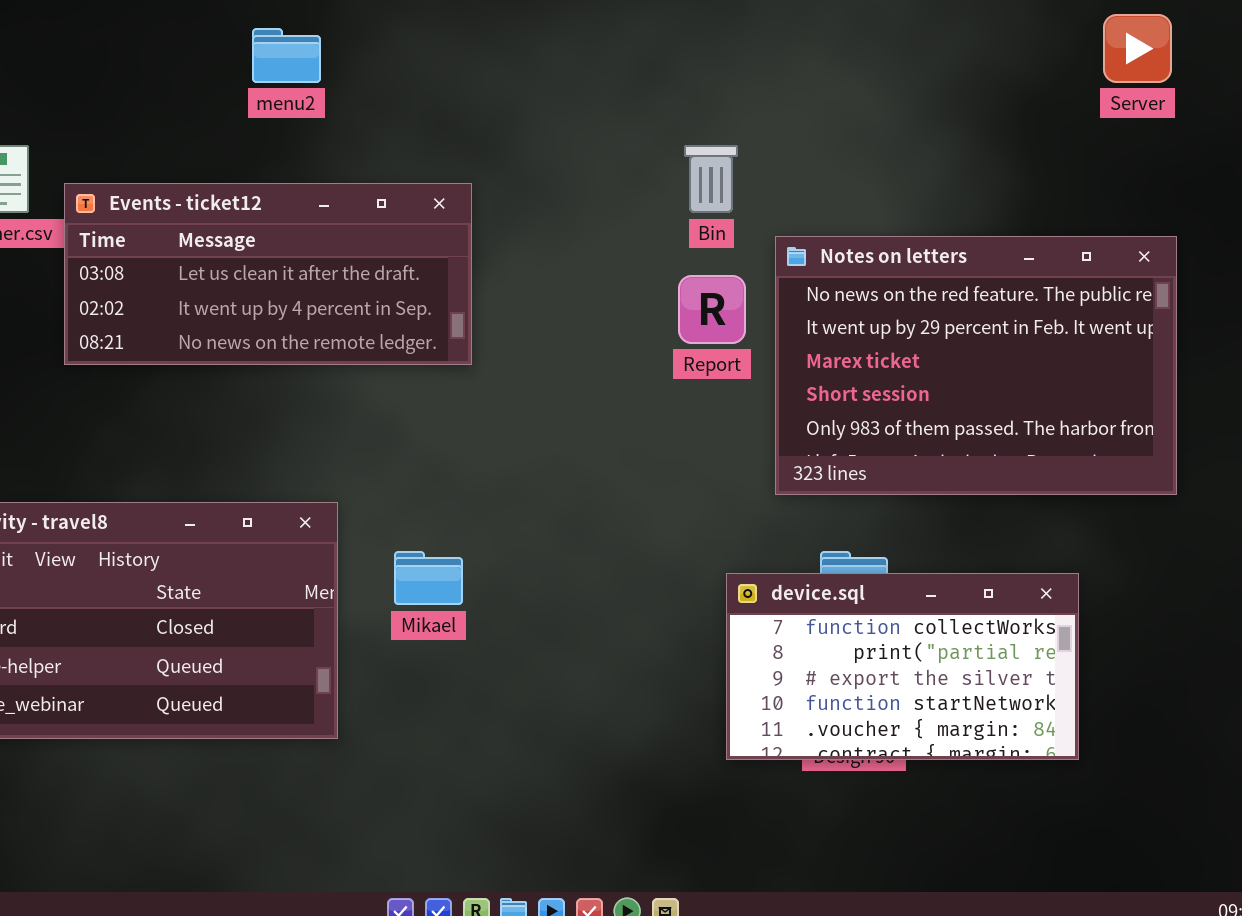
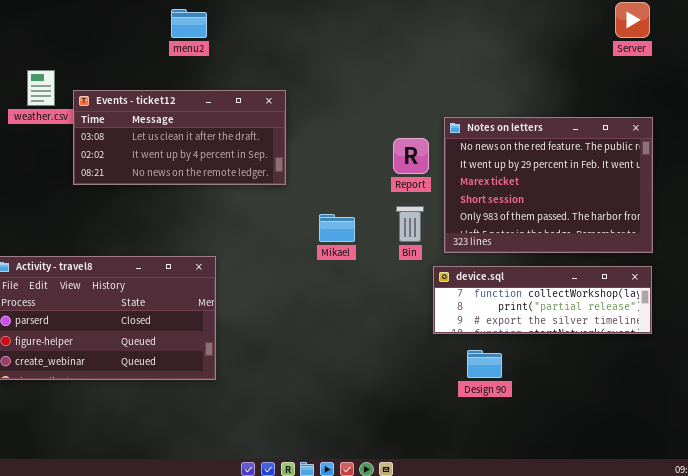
Bin: [684,145,738,213] -> [396,206,424,242], moved
Mikael: [394,551,463,605] -> [319,214,355,242], moved
device.sql: [726,573,1079,760] -> [433,266,652,334], moved, resized

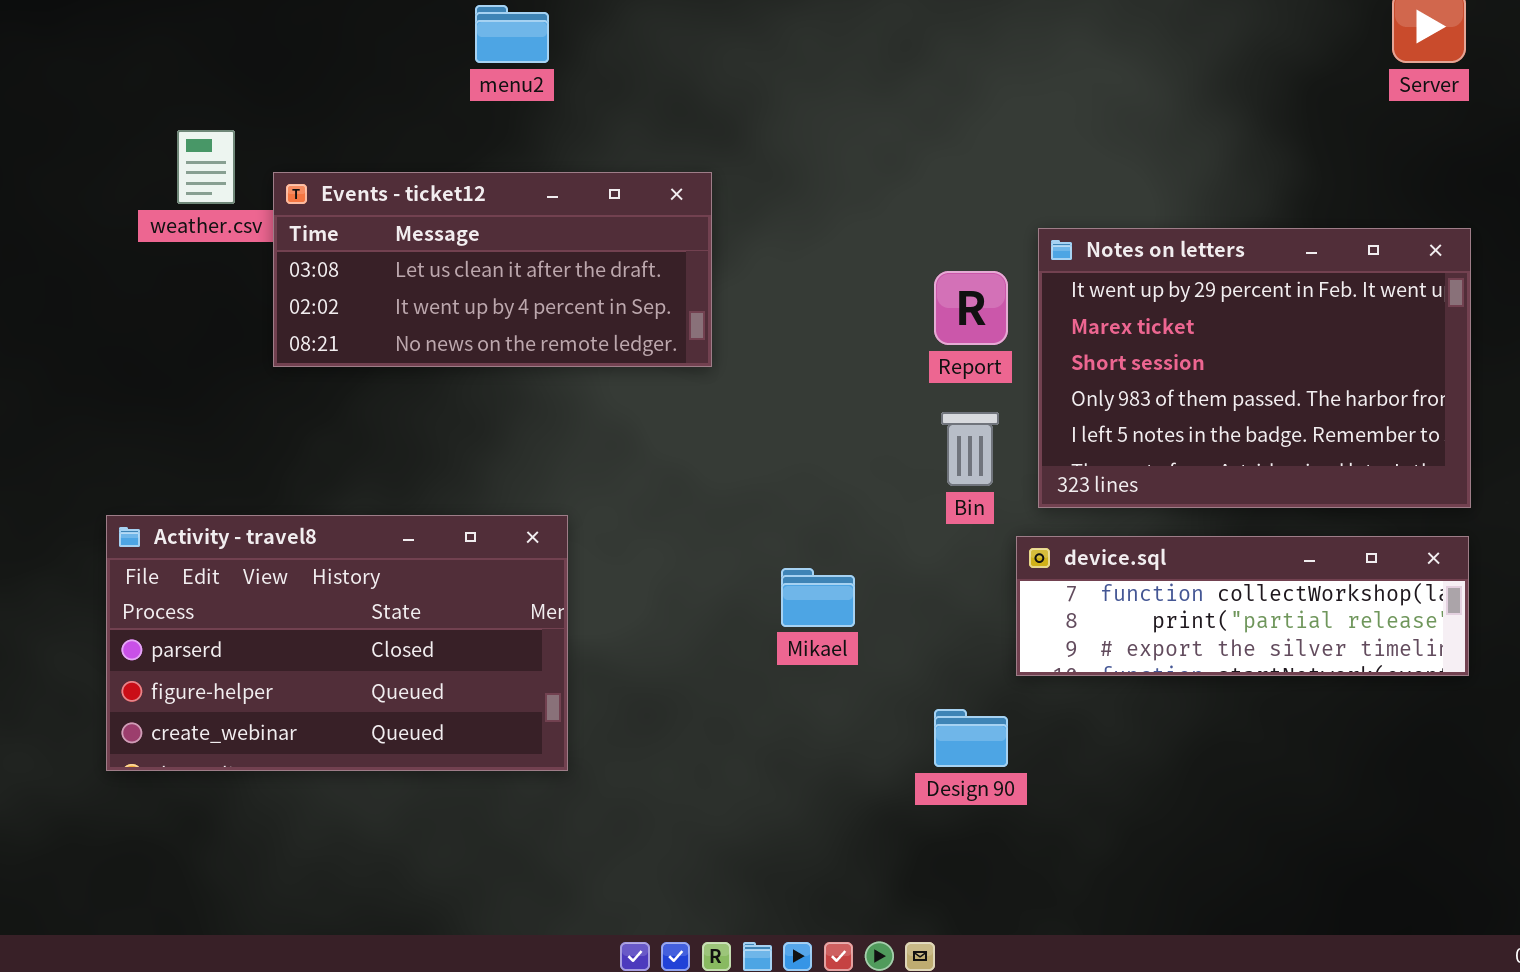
Notes on letters: [444,117,653,253] -> [1038,228,1471,508], scrolled down 1 row
Mikael: [319,214,355,242] -> [781,568,855,627], moved
Design 90: [467,350,502,378] -> [934,709,1008,767], moved

